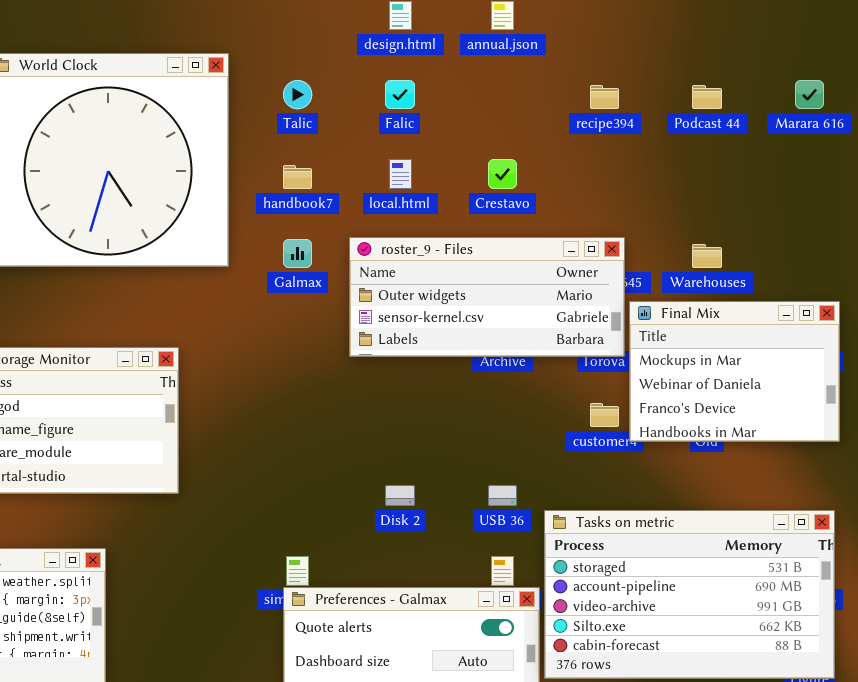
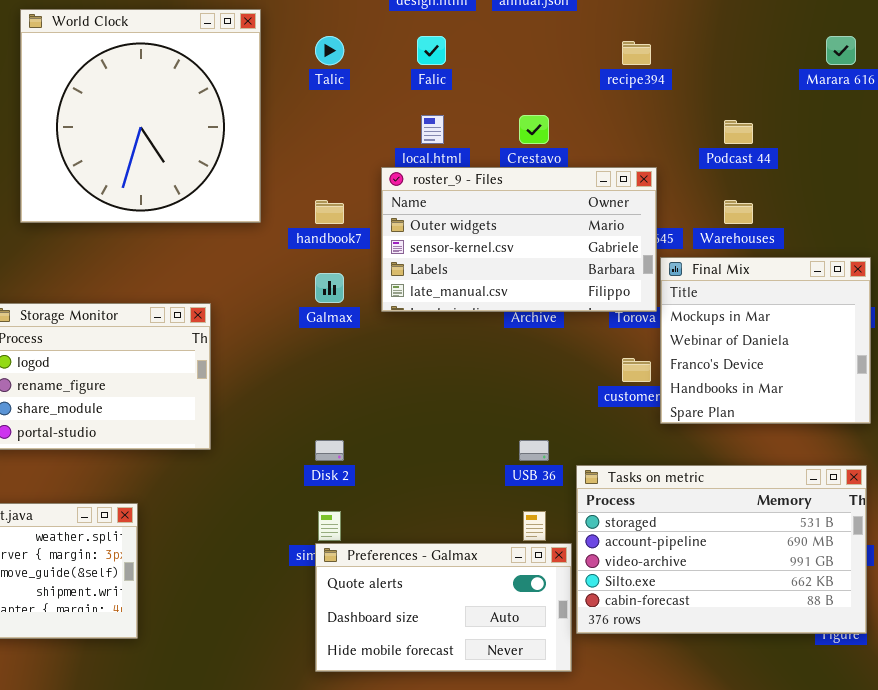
Podcast 44: [692,85,722,109] -> [724,120,753,144], moved
handbook7: [283,165,312,189] -> [315,200,344,224], moved
roster_9 - Files: [349,237,625,357] -> [381,167,657,312], resized
Galmax: [283,239,312,268] -> [315,273,344,303], moved
Final Mix: [629,301,840,442] -> [660,257,871,424], resized
Disk 2: [385,485,415,506] -> [315,440,344,461], moved

